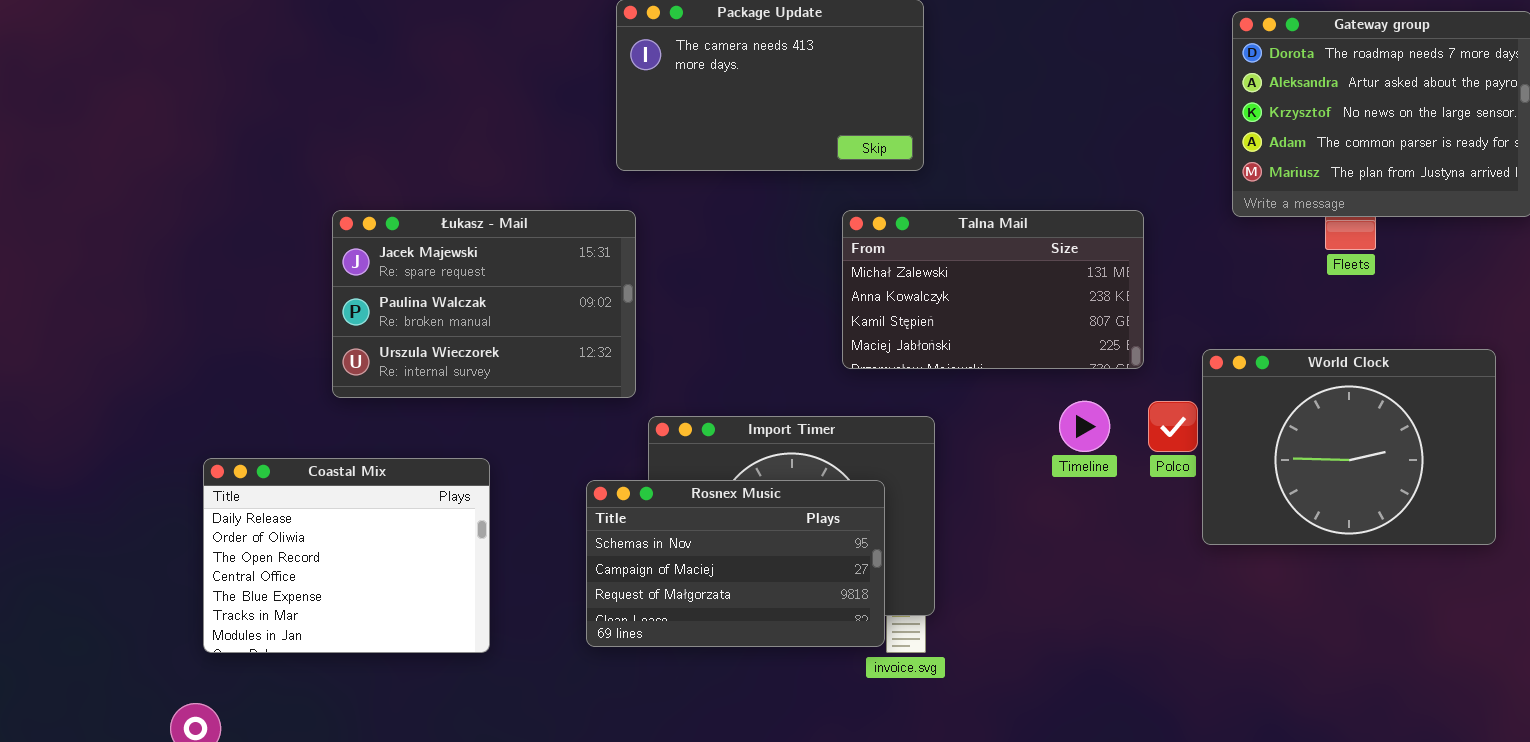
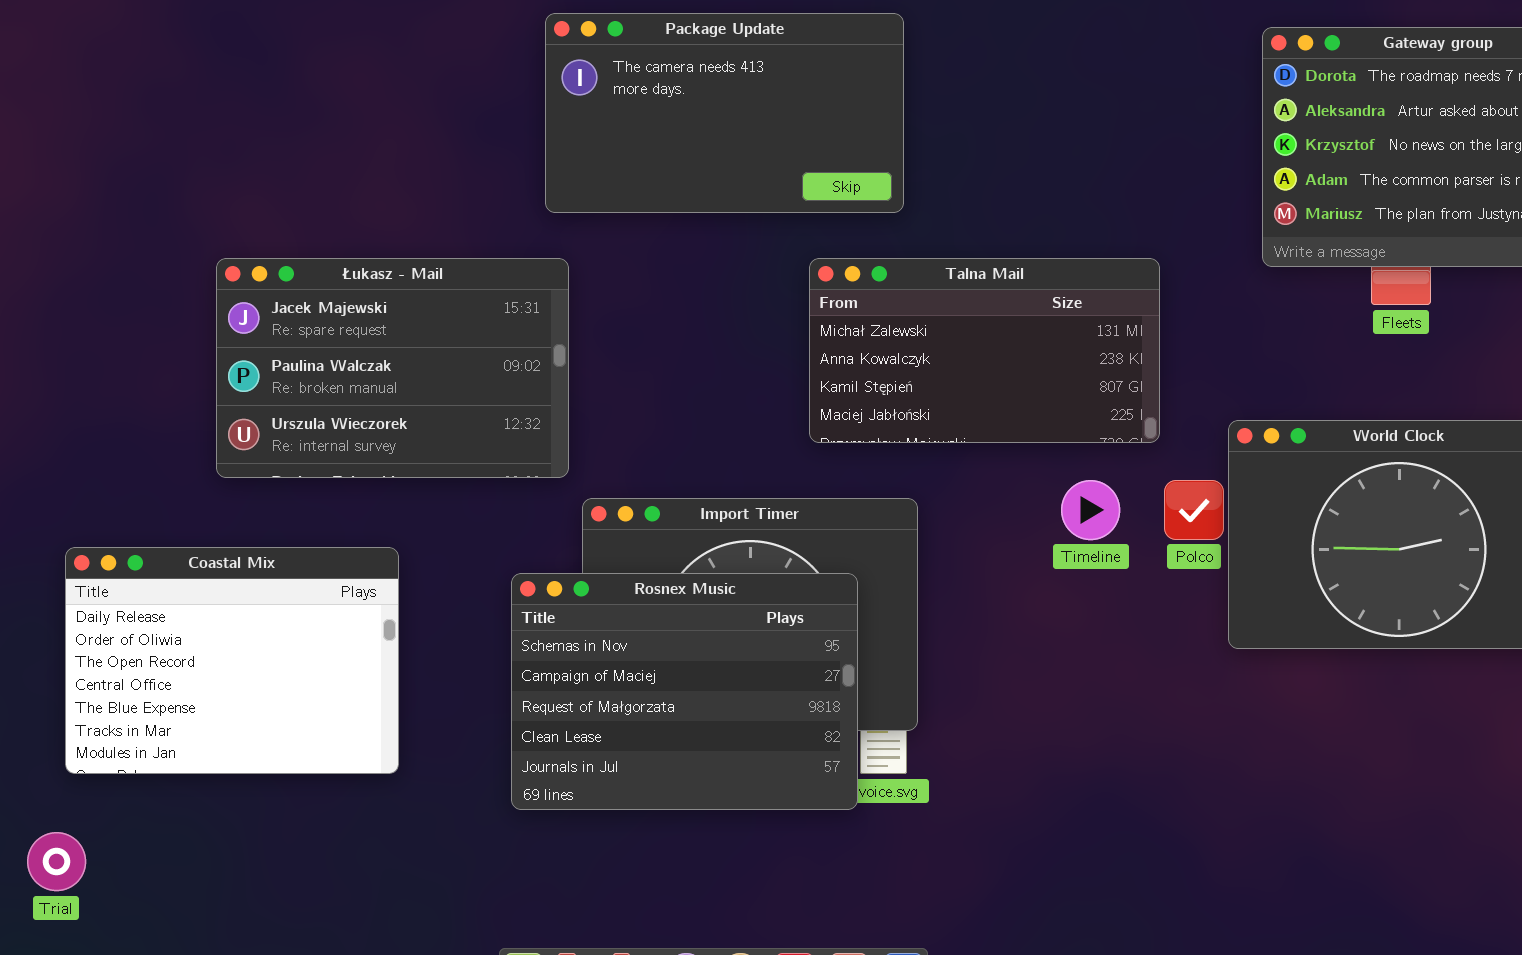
Rosnex Music: [586,480,885,647] -> [511,573,858,810], resized

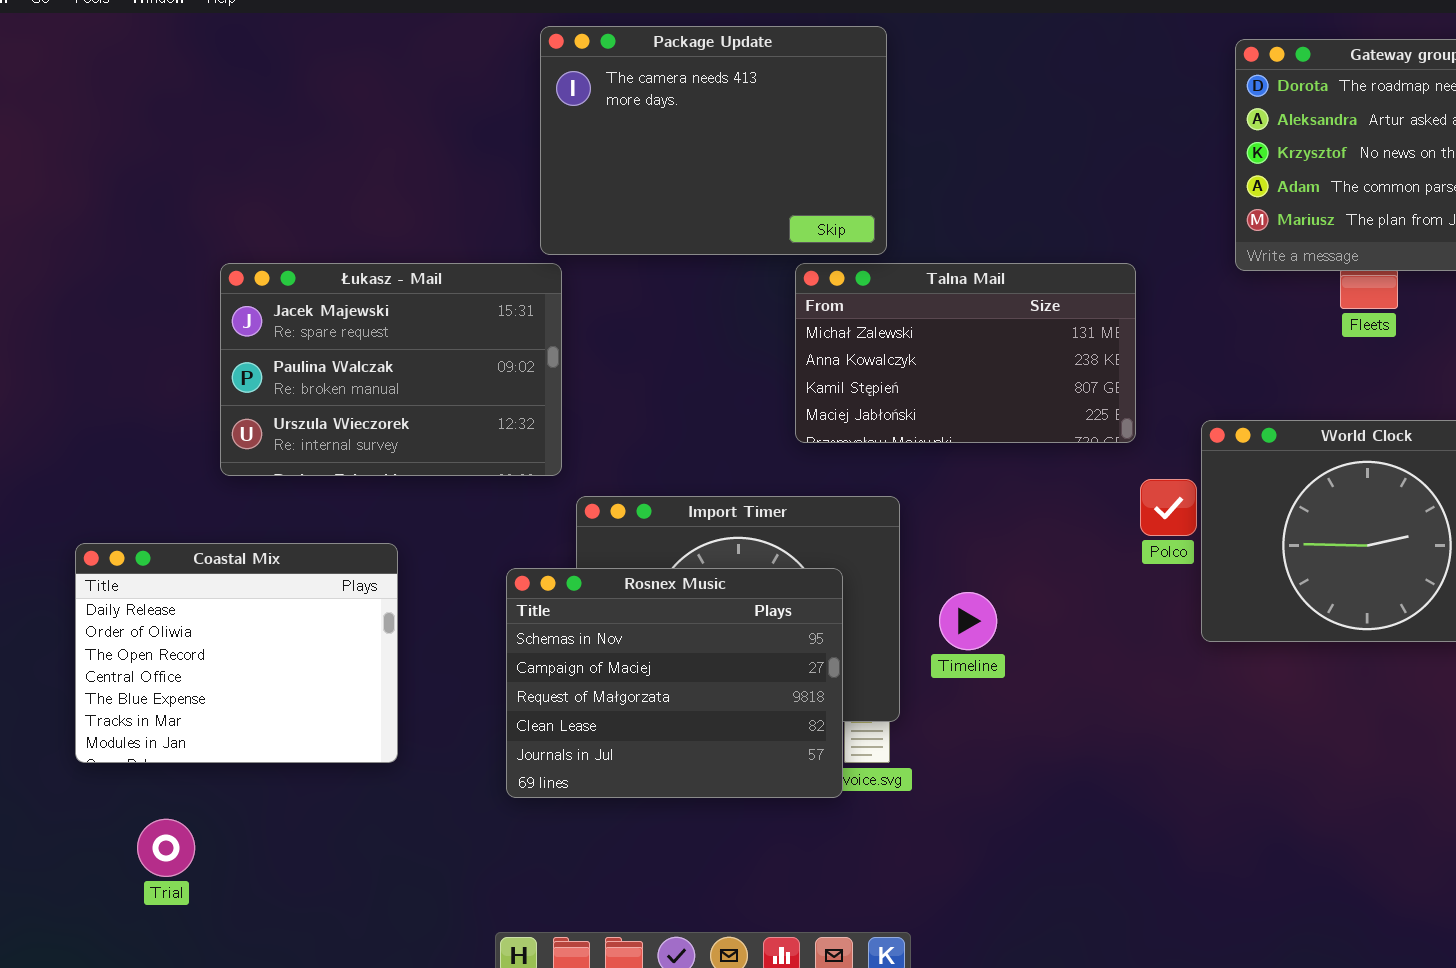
Package Update: [545,13,904,213] -> [540,26,887,255], resized
Timeline: [1061,480,1120,540] -> [939,592,997,650], moved
Trial: [27,832,86,891] -> [137,819,195,877], moved

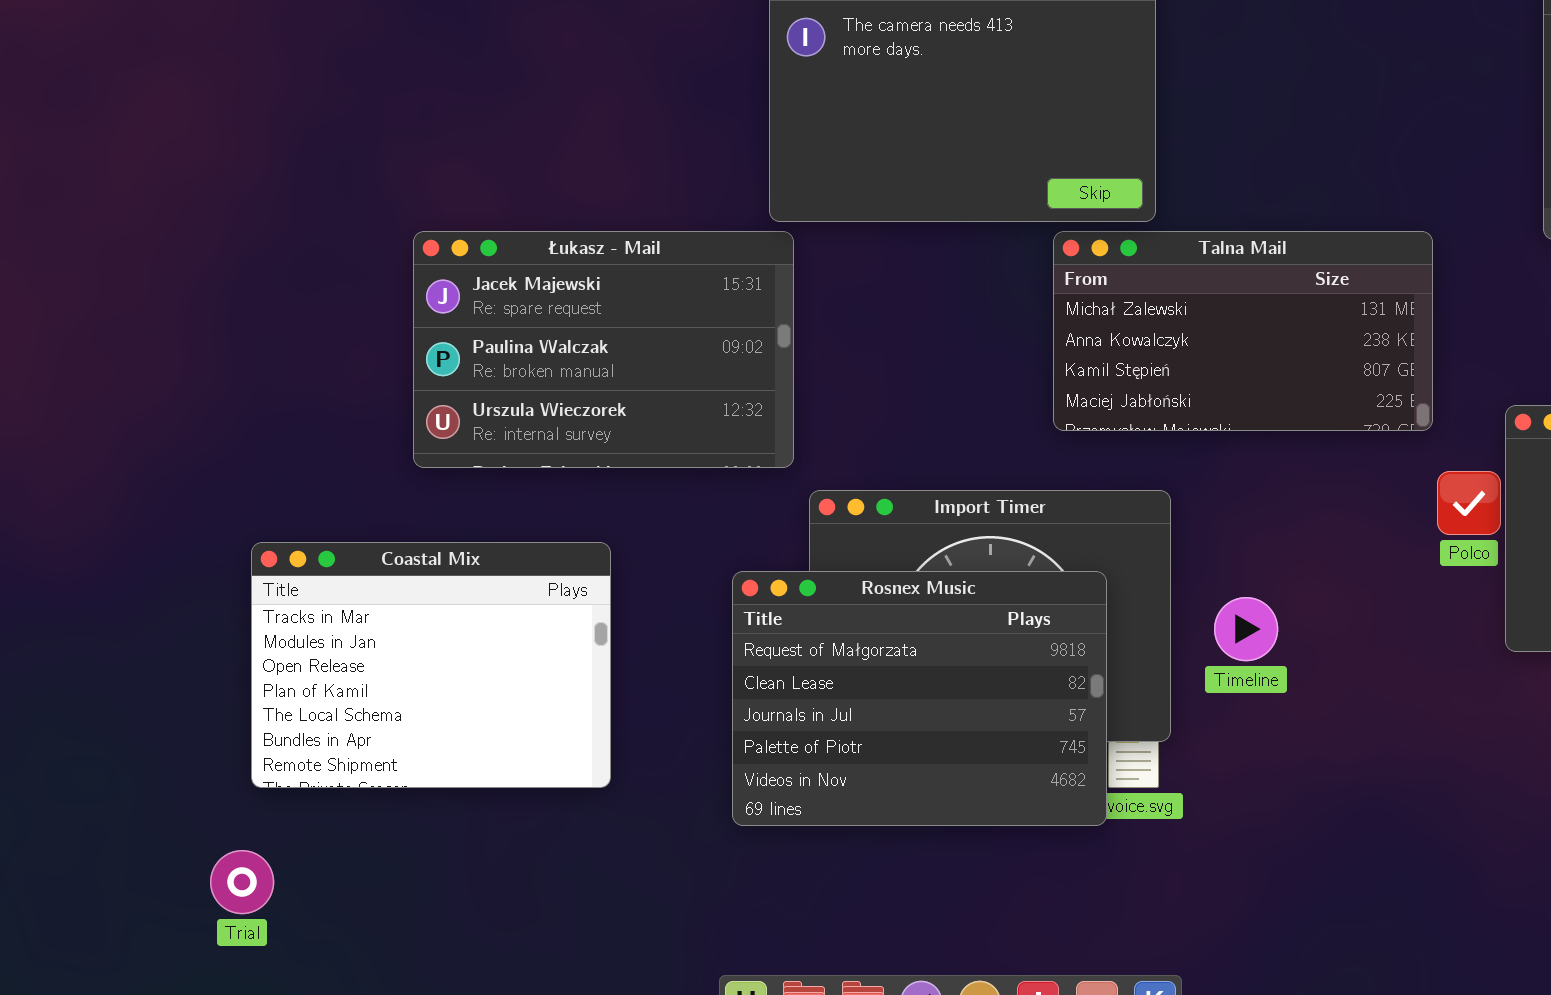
Coastal Mix: [75,543,398,763] -> [251,542,611,788], scrolled down 5 rows
Rosnex Music: [506,568,843,798] -> [732,571,1107,826], scrolled down 2 rows
Trial: [137,819,195,877] -> [210,850,274,914], moved

